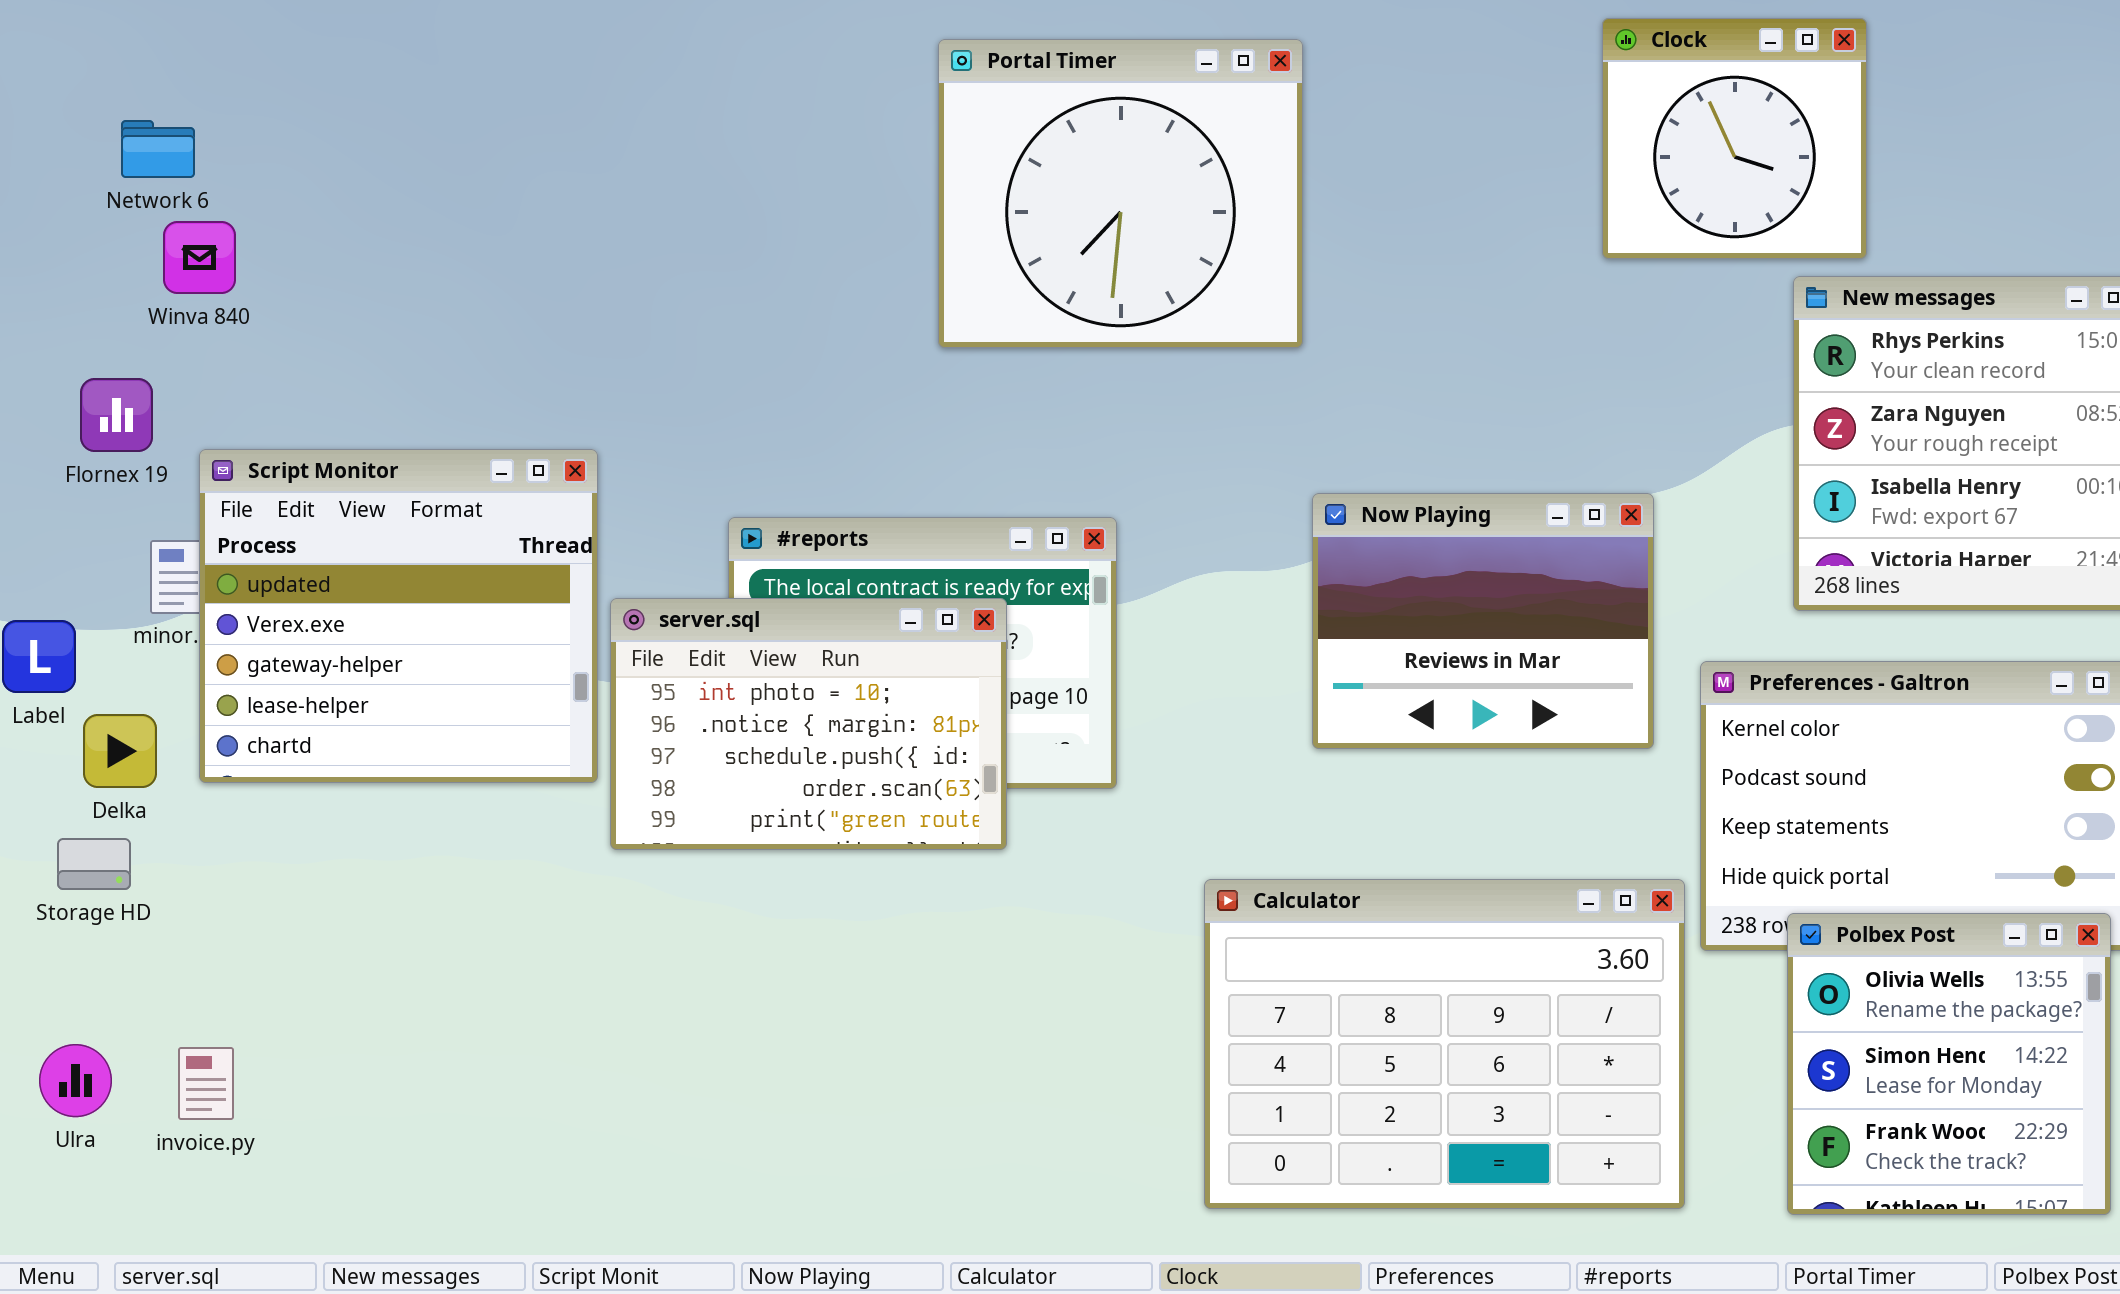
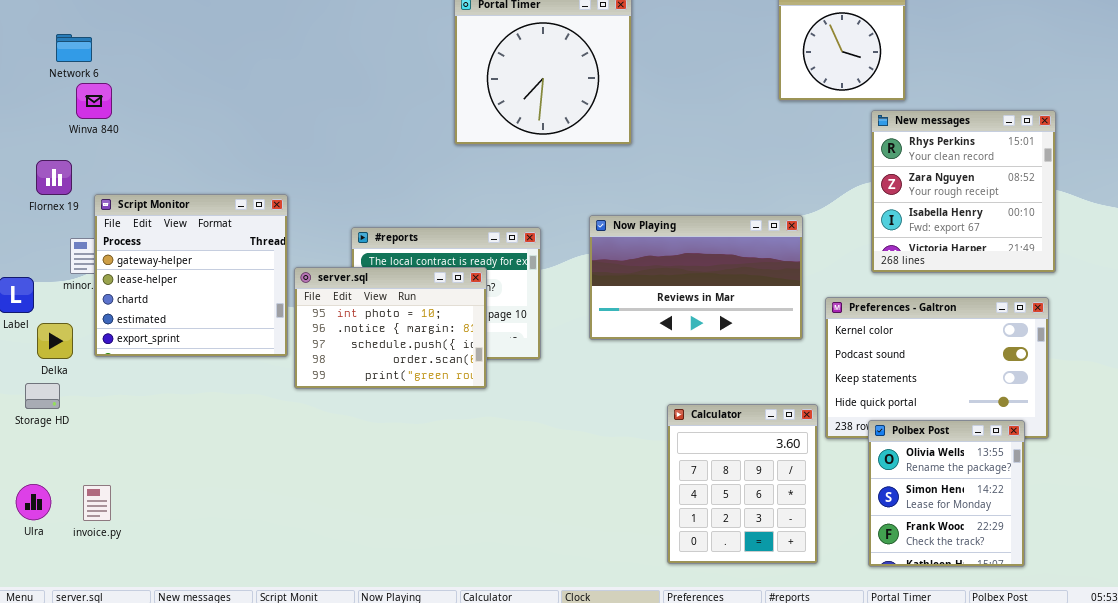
Script Monitor: [199,449,598,783] -> [94,194,288,357], scrolled down 2 rows
Now Playing: [1312,493,1654,749] -> [589,215,803,340], resized
Calculator: [1204,879,1685,1209] -> [667,404,818,564], resized

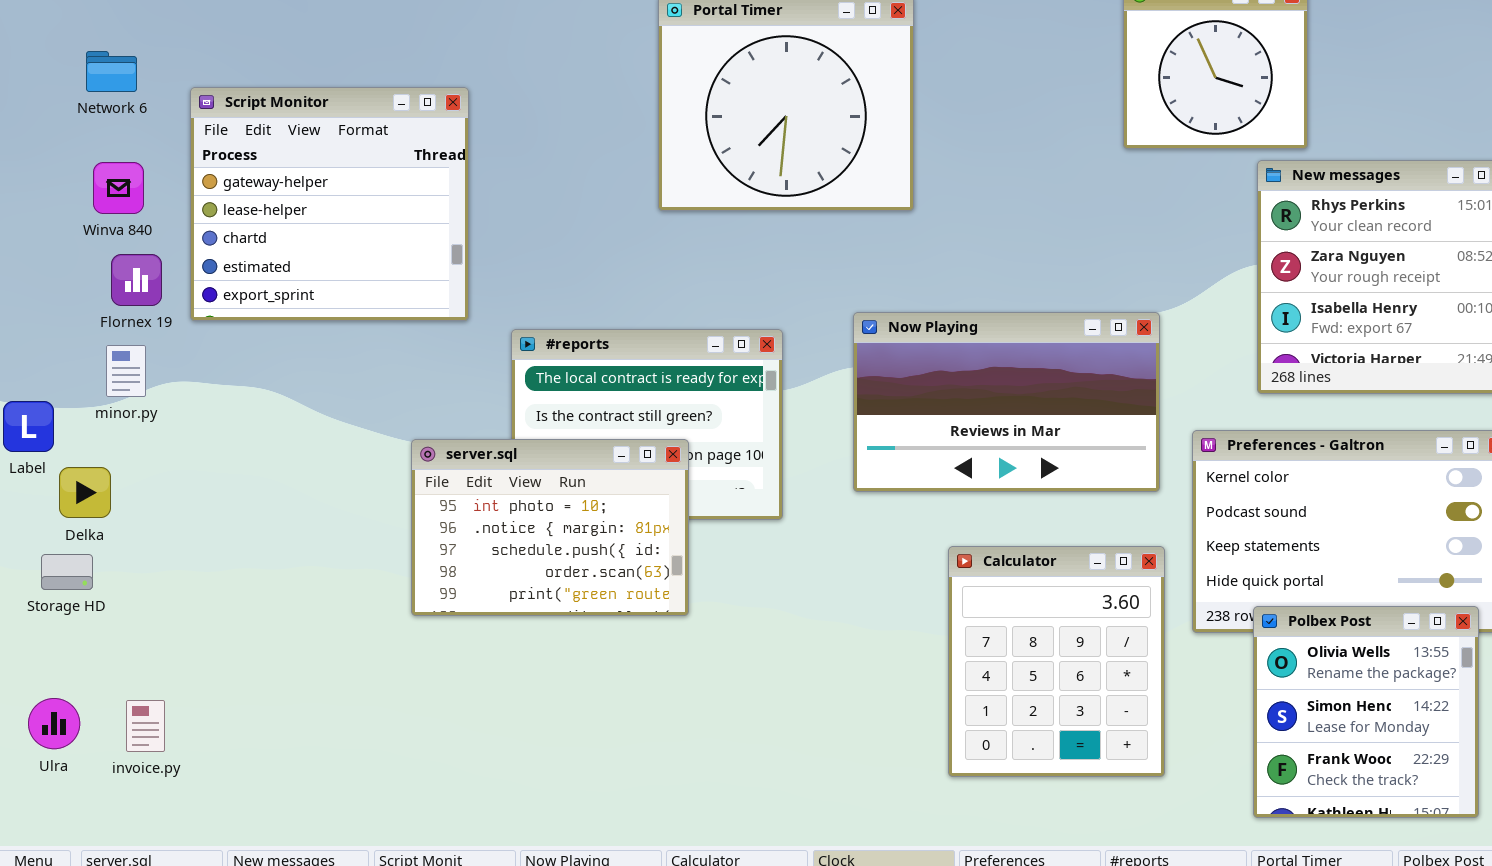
Winva 840: [76,83,112,119] -> [93,162,144,214], moved
Flornex 19: [36,160,72,195] -> [111,254,162,306], moved
Script Monitor: [94,194,288,357] -> [190,87,469,321], moved
server.sql: [294,267,487,389] -> [411,439,689,616], moved
Calculator: [667,404,818,564] -> [948,546,1165,777], moved

